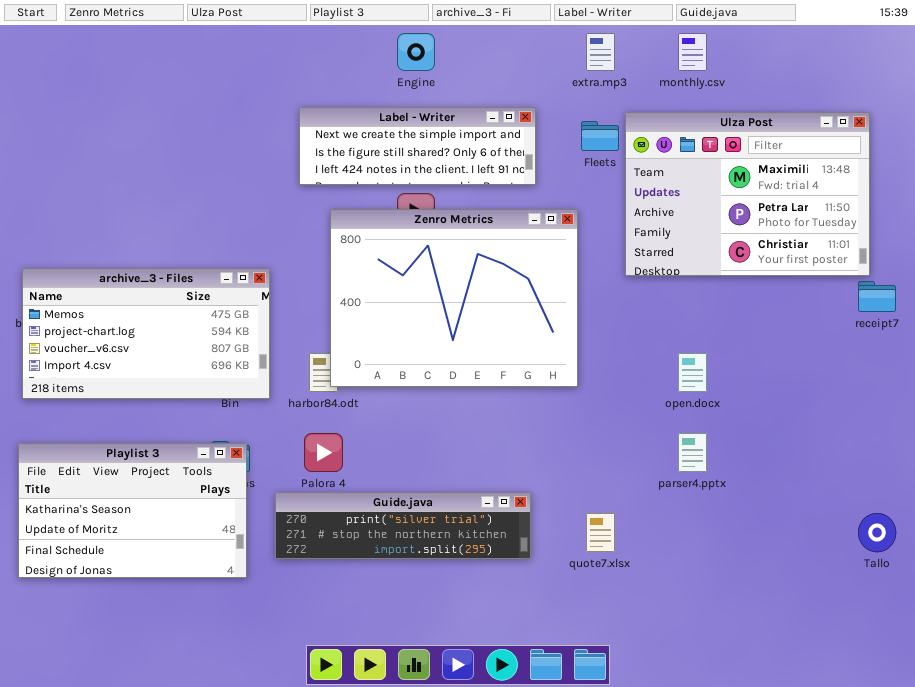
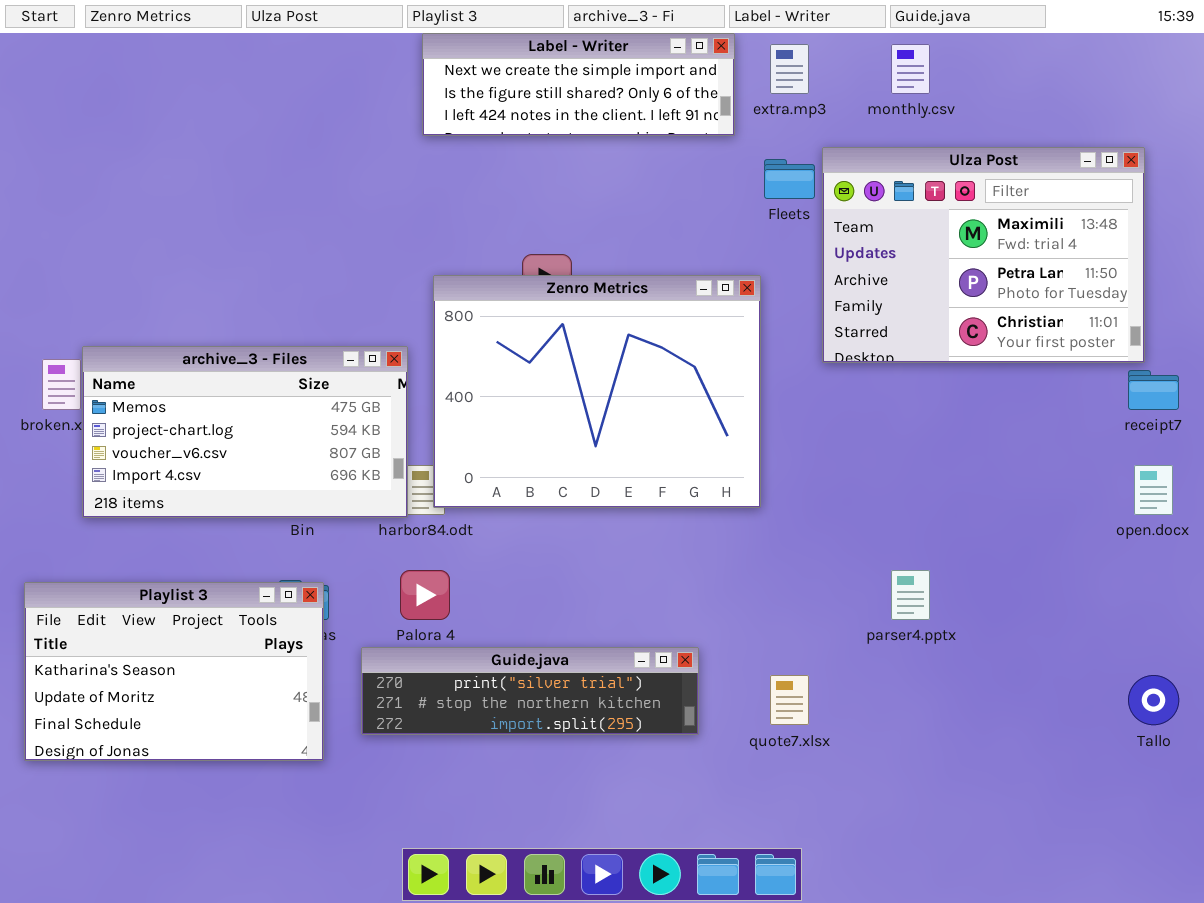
Label - Writer: [299,107,536,185] -> [422,33,735,136], moved
archive_3 - Files: [22,268,270,399] -> [82,346,408,518], moved
open.docx: [678,353,707,392] -> [1134,465,1173,515], moved

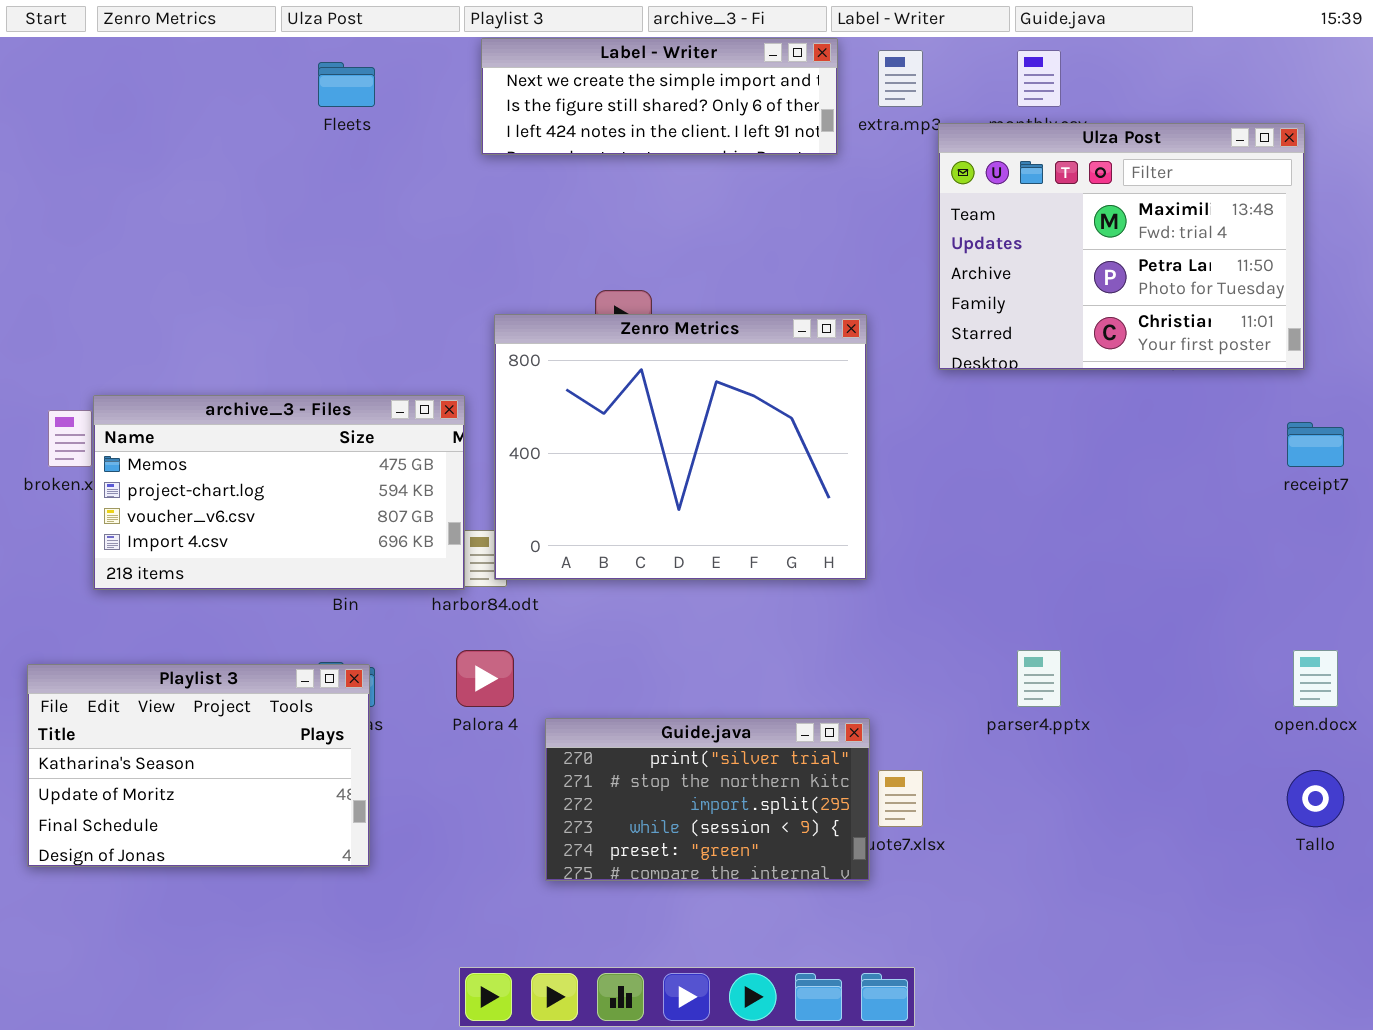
Ulza Post: [822,147,1145,363] -> [938,123,1305,370], moved
Fleets: [764,159,815,199] -> [318,62,375,107], moved
open.docx: [1134,465,1173,515] -> [1293,650,1338,707], moved
Guide.java: [361,647,699,735] -> [545,718,870,881], moved, resized

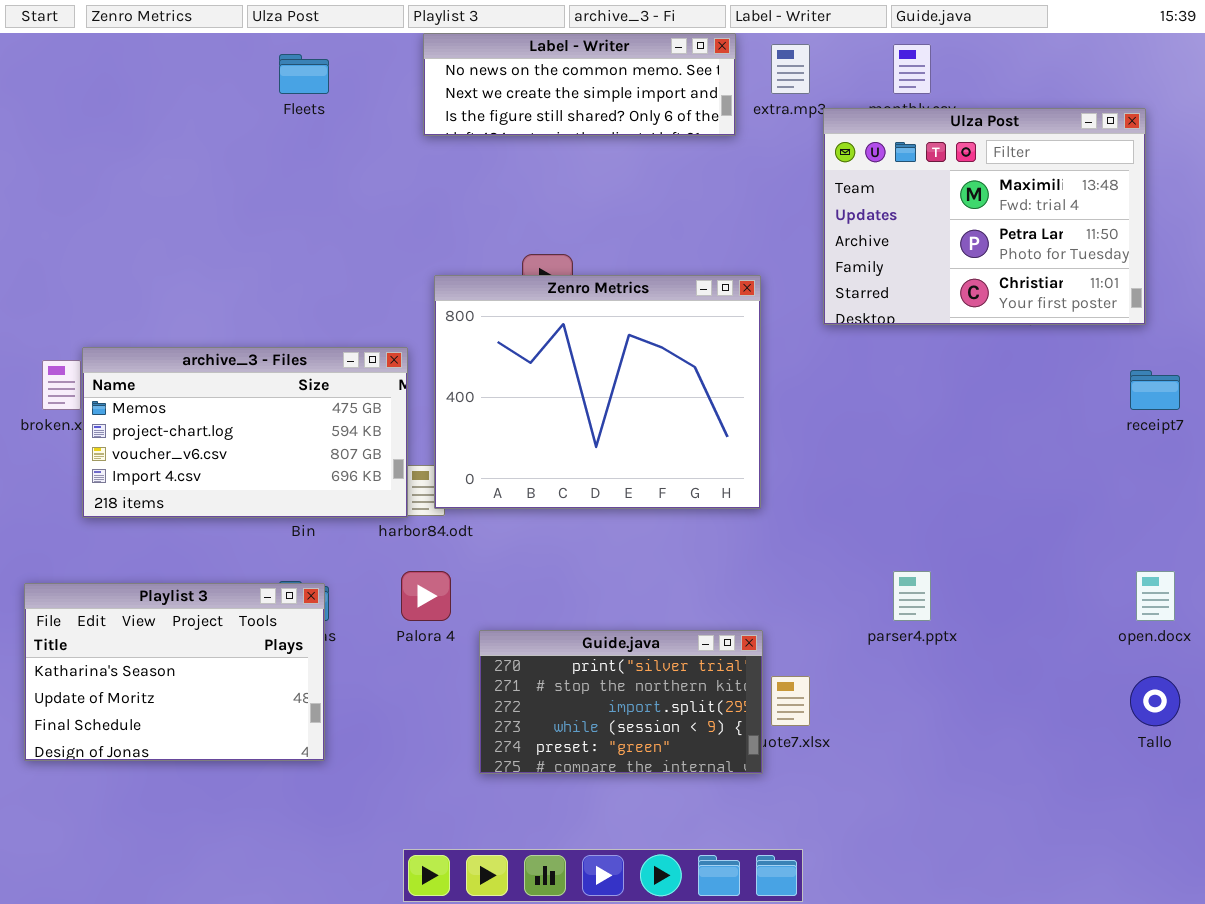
Label - Writer: [481,38,838,155] -> [423,33,736,136], scrolled up 1 row

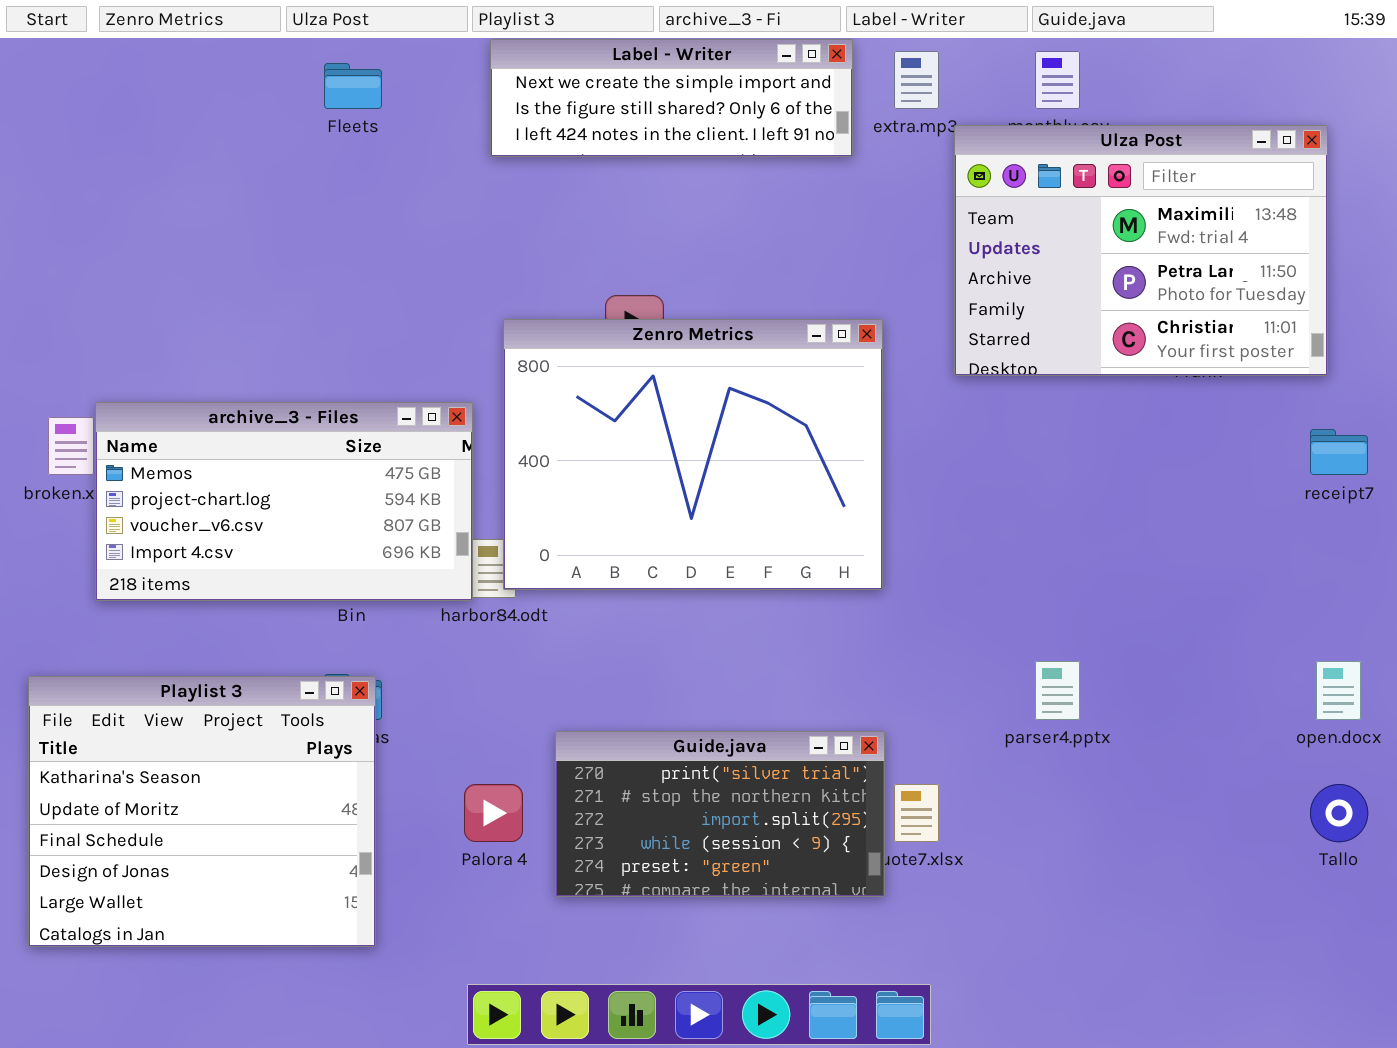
Label - Writer: [423,33,736,136] -> [490,39,853,157], scrolled down 1 row
Palora 4: [401,571,451,621] -> [464,784,523,842], moved
Playlist 3: [24,583,325,761] -> [28,676,376,947], resized

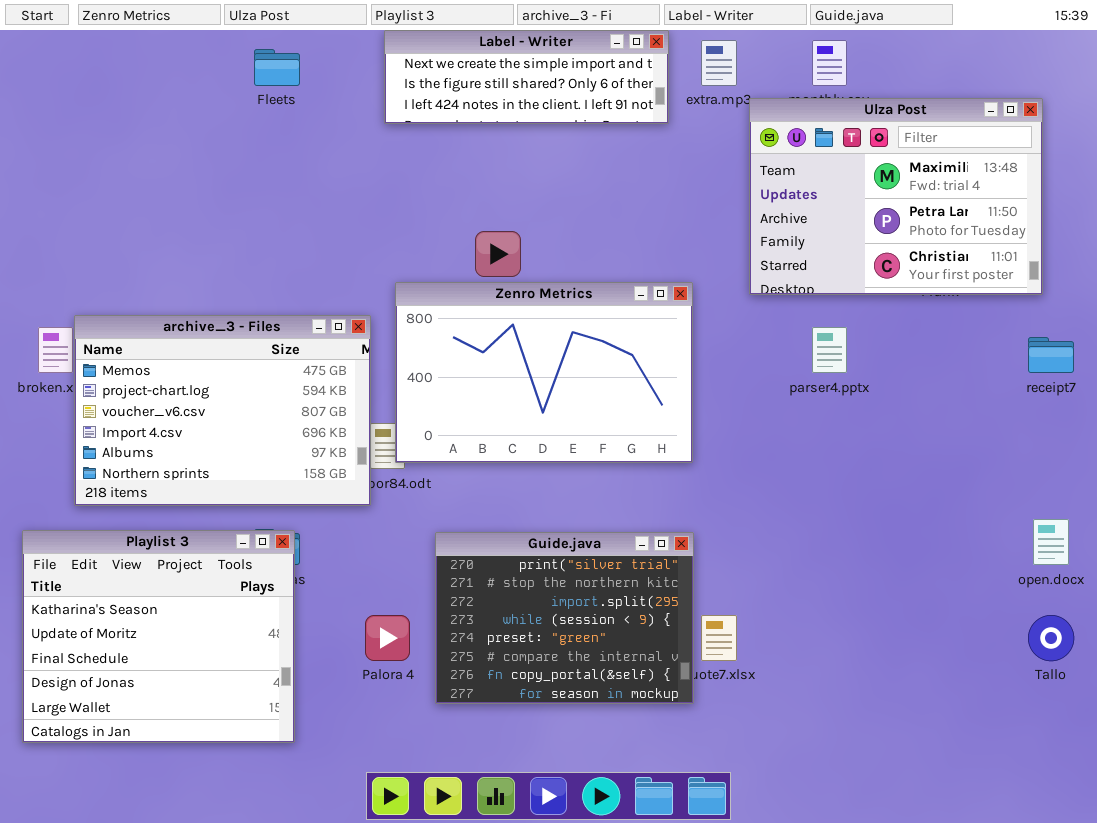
Zenro Metrics: [503,319,883,590] -> [395,282,693,463], resized
archive_3 - Files: [95,402,473,601] -> [74,315,371,506], resized
parser4.pptx: [1035,661,1080,720] -> [812,327,847,373], moved
Guide.java: [555,731,885,897] -> [435,532,694,704], resized

